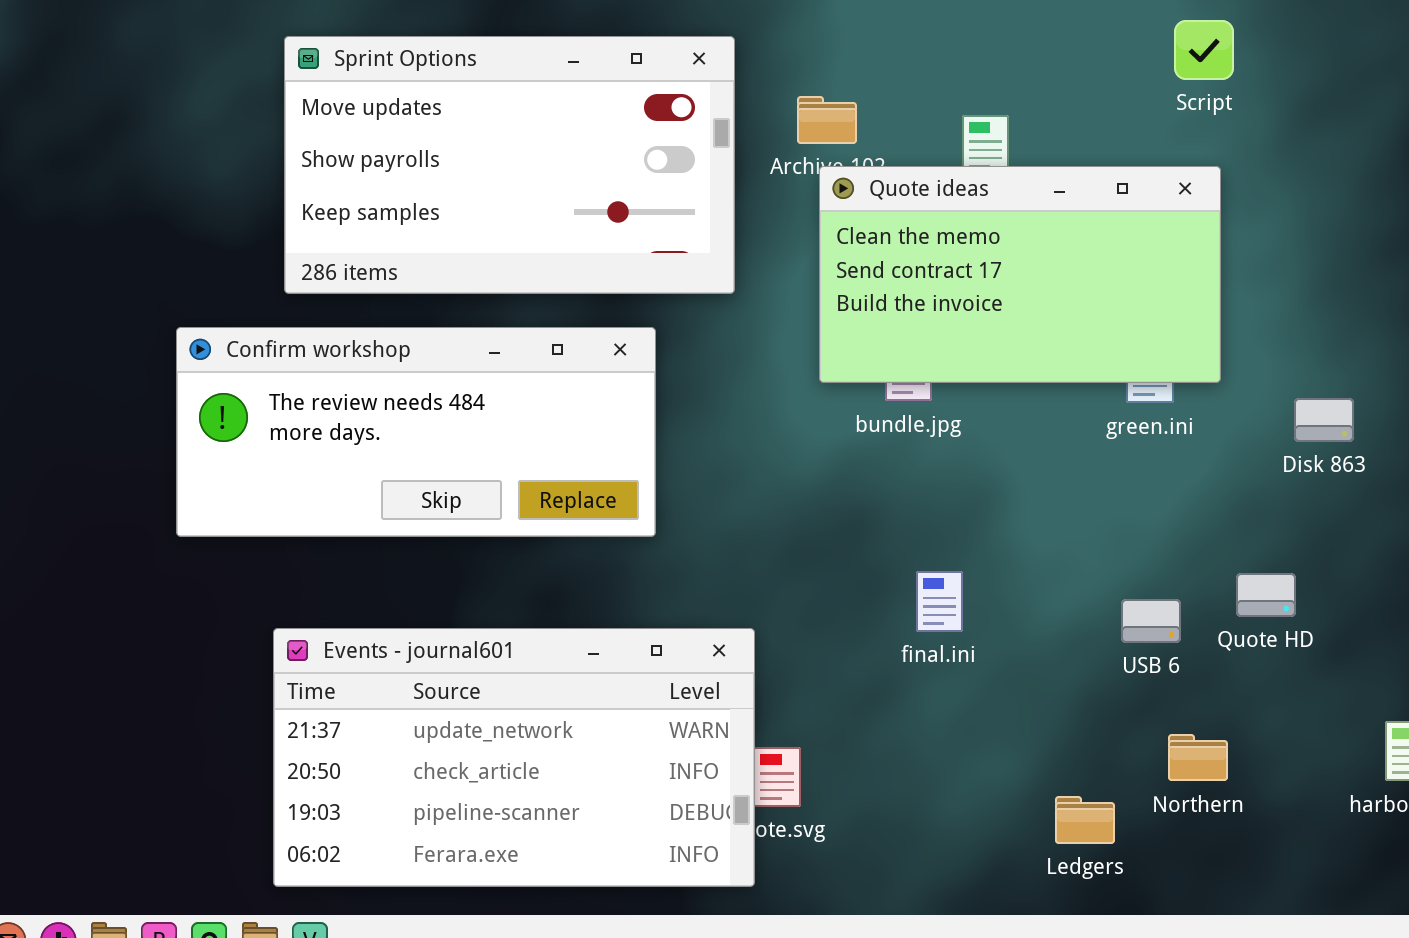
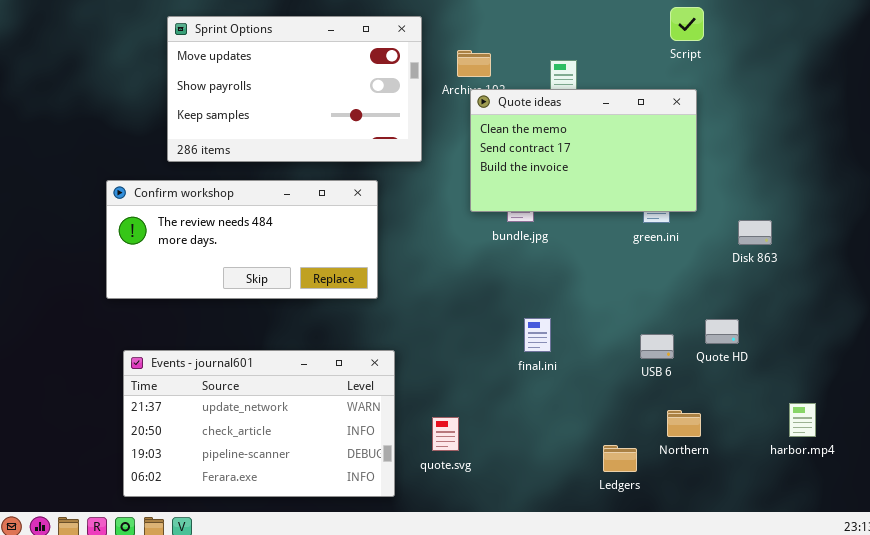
Events - journal601: [273,628,755,887] -> [123,350,395,497], moved

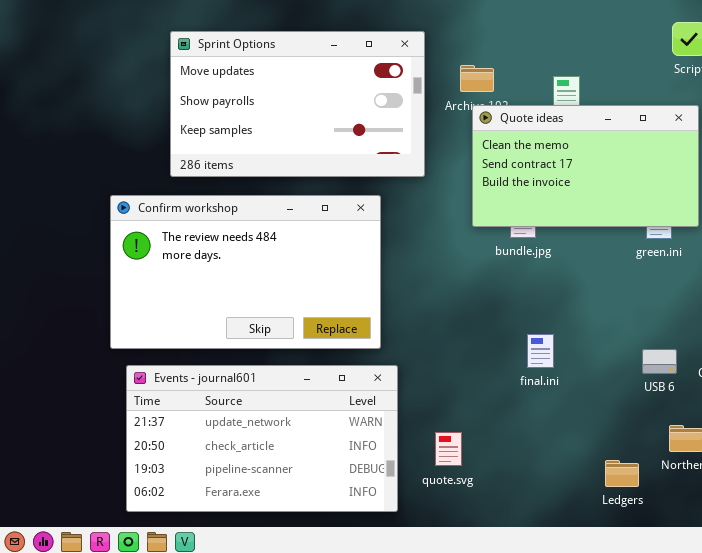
Confirm workshop: [106,180,378,299] -> [110,195,381,349], resized

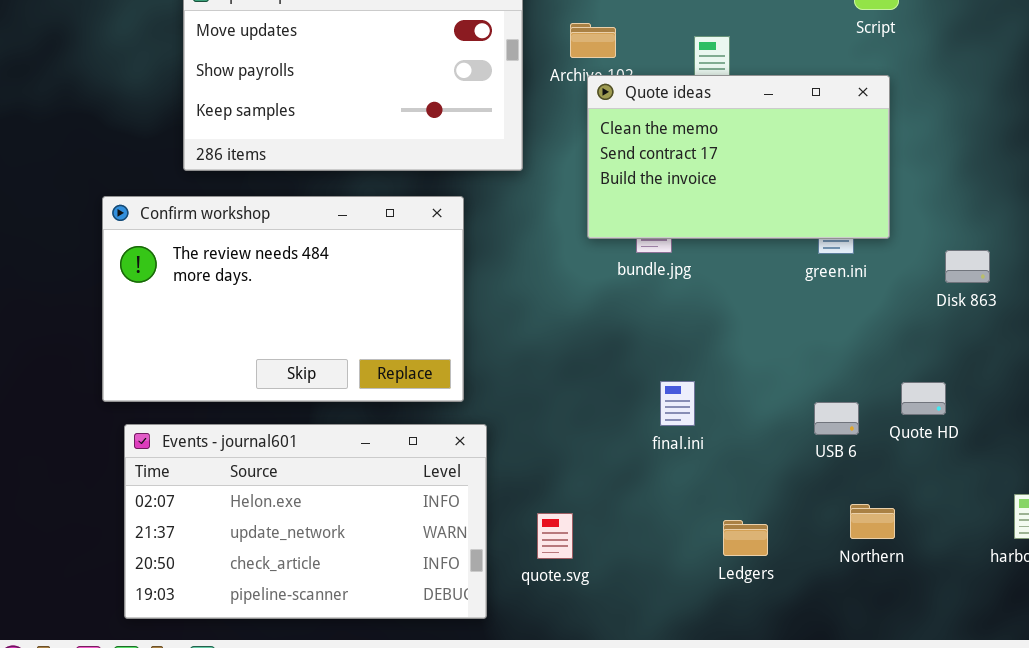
Events - journal601: [126,365,398,512] -> [124,424,487,619], scrolled up 1 row
Ledgers: [605,460,639,487] -> [723,520,768,556], moved

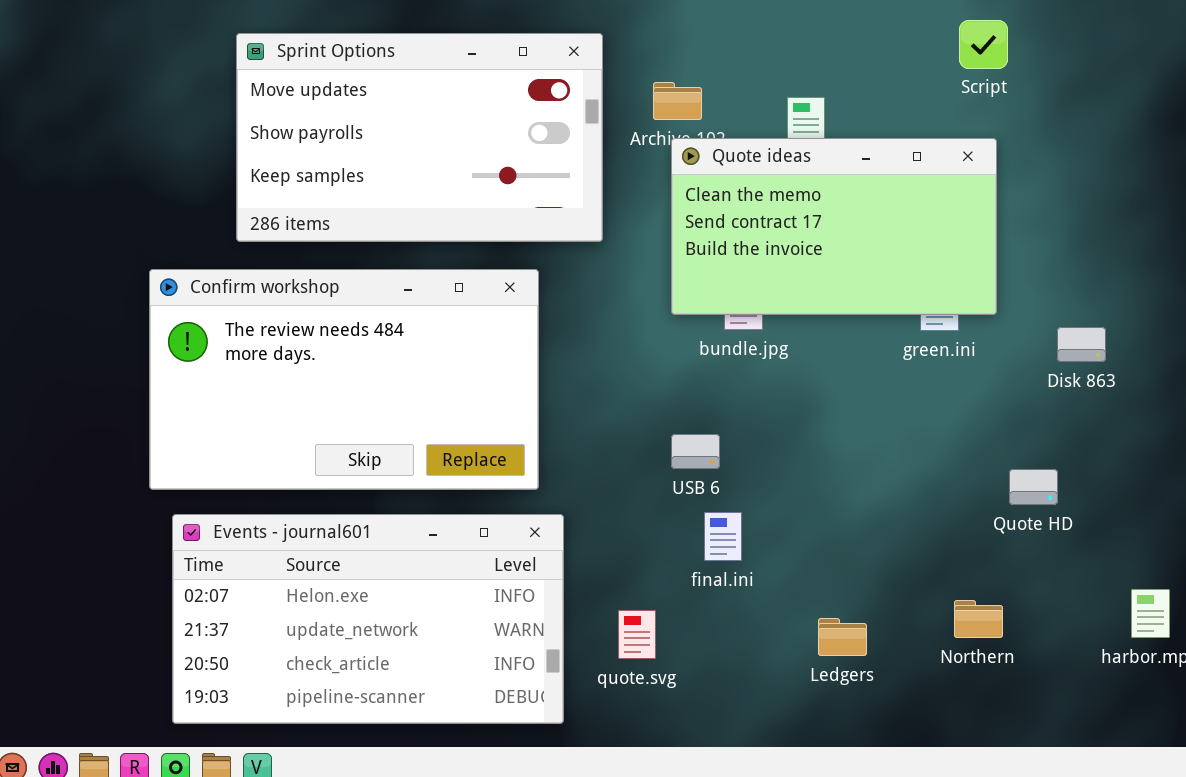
final.ini: [660,381,695,426] -> [704,512,742,561], moved
USB 6: [814,402,859,435] -> [671,434,720,469], moved

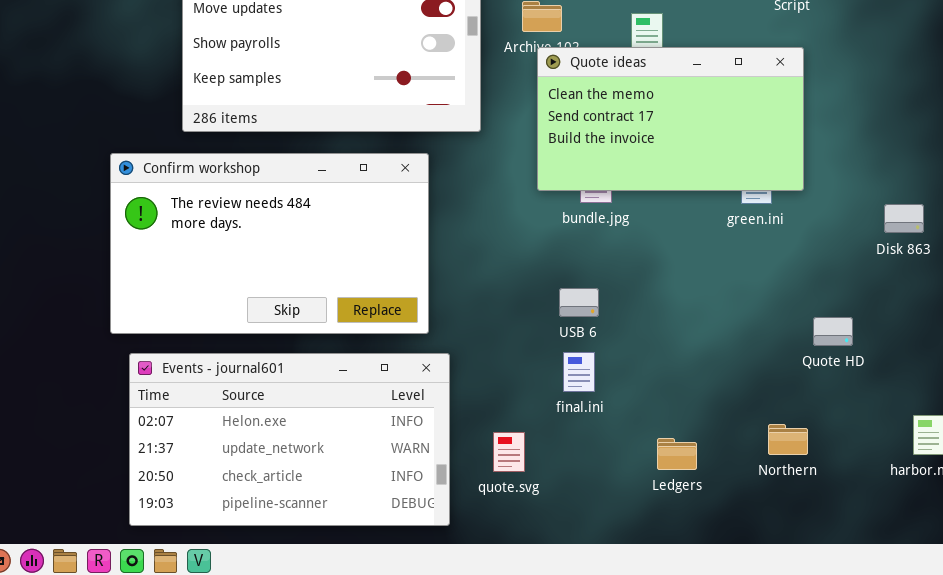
Disk 863: [1057,327,1106,362] -> [884,204,924,233], moved
USB 6: [671,434,720,469] -> [559,288,599,317], moved

